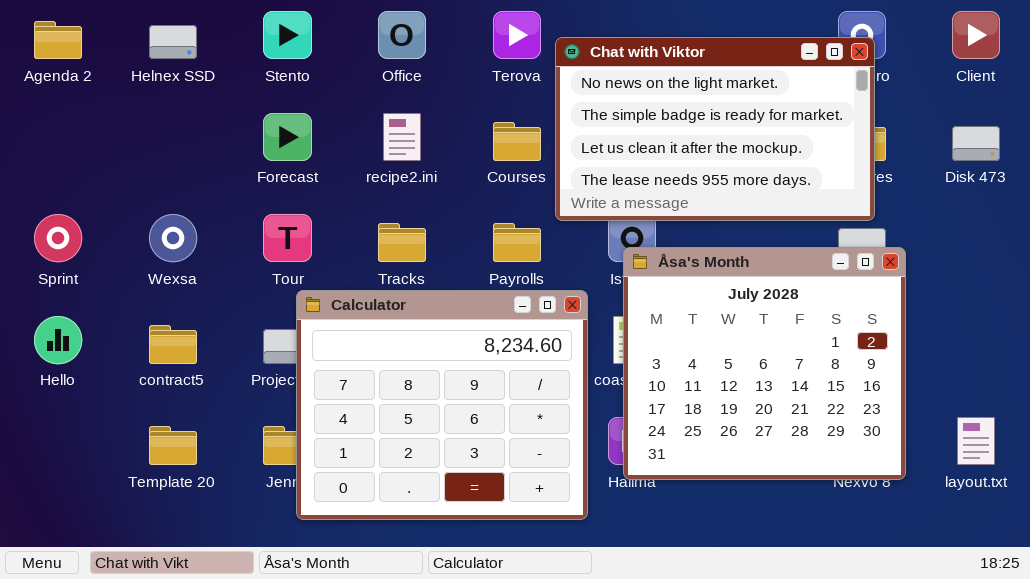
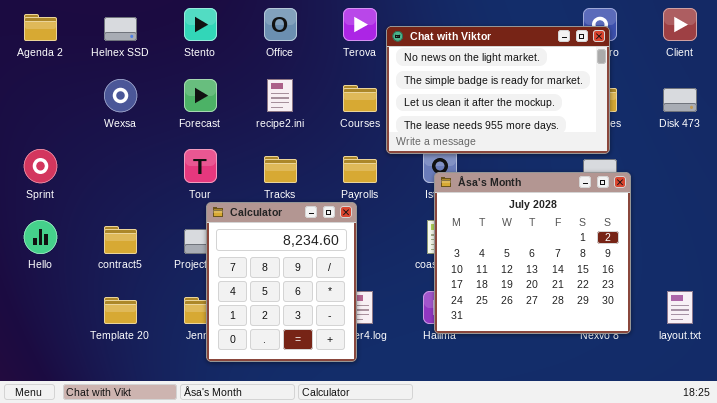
Wexsa: [149,214,197,262] -> [104,79,137,112], moved
Calculator: [296,290,588,520] -> [206,202,357,362], resized

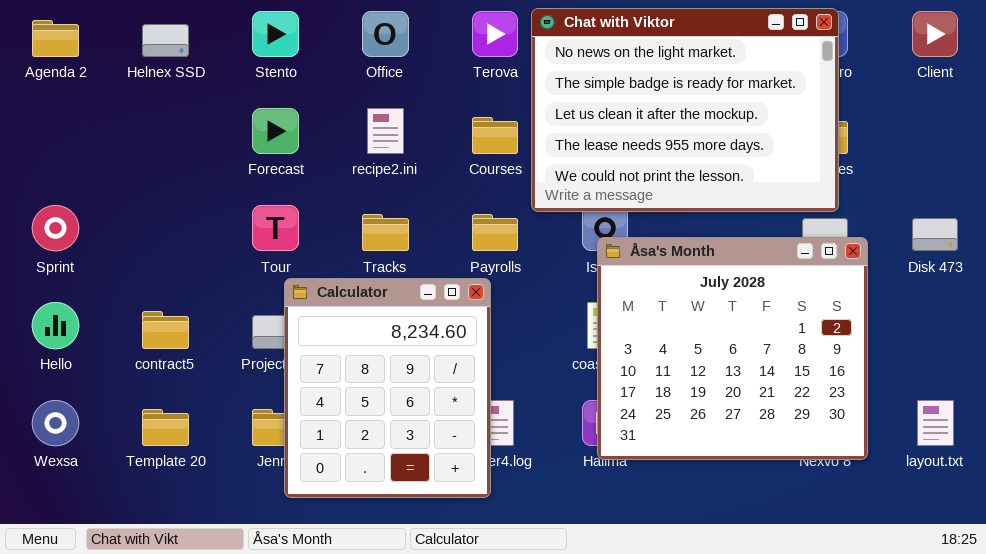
Chat with Viktor: [386,26,610,154] -> [531,8,839,212], resized
Wexsa: [104,79,137,112] -> [32,400,79,446], moved
Disk 473: [663,88,697,112] -> [912,218,958,251], moved

